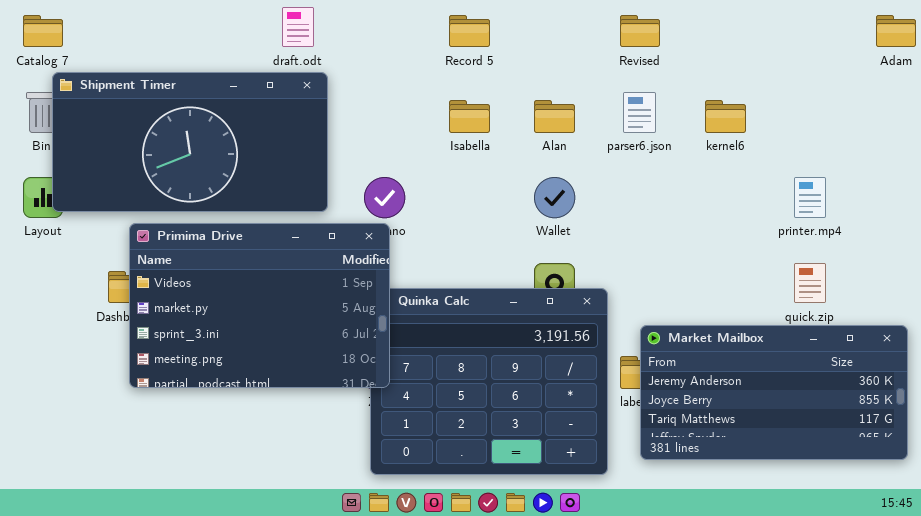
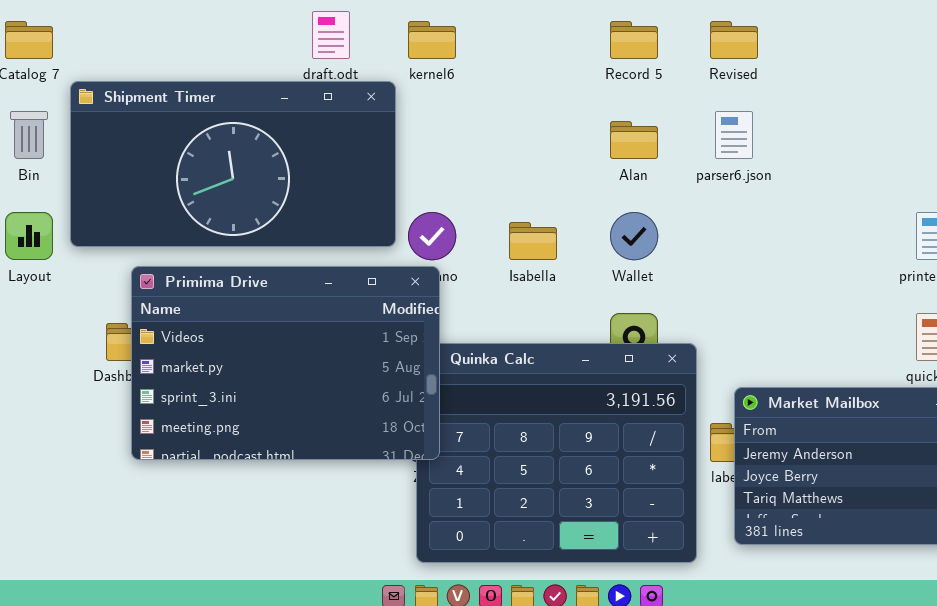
Record 5: [449,15,490,47] -> [610,21,658,59], moved
Shipment Timer: [52,72,328,212] -> [70,81,396,247], moved
Isabella: [449,100,490,133] -> [509,222,557,260], moved
kernel6: [705,100,746,133] -> [408,21,456,59], moved

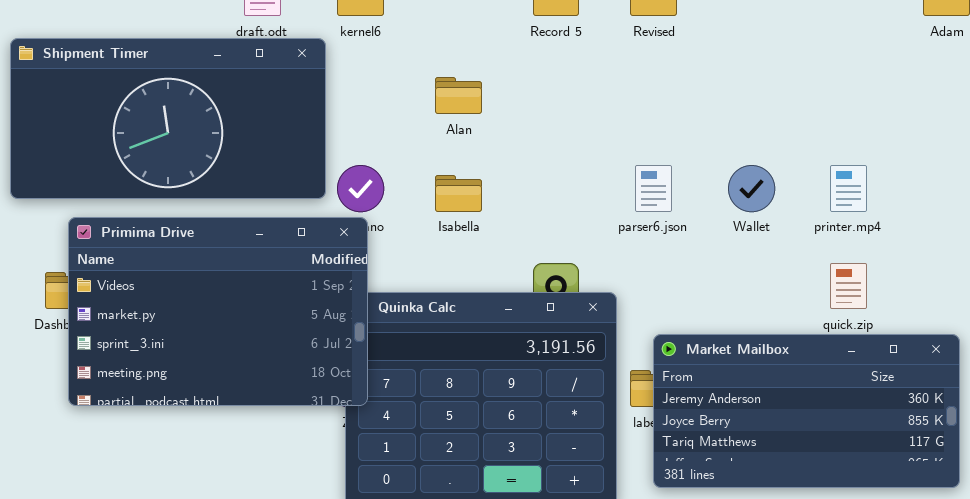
parser6.json: [715,111,753,159] -> [635,165,672,212], moved
Alan: [610,121,658,159] -> [435,77,482,114], moved
Wallet: [610,212,658,260] -> [728,165,775,212], moved

